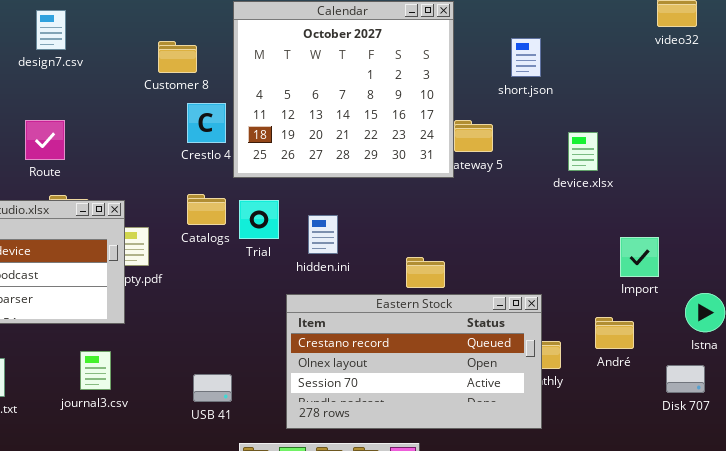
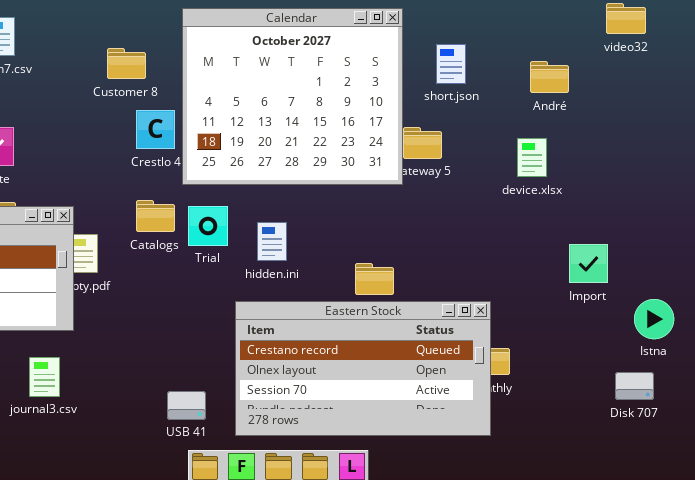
short.json: [511,38,541,77] -> [436,44,466,84], moved
André: [595,317,634,349] -> [530,61,569,93], moved
USB 41: [193,374,232,402] -> [167,391,206,420], moved

